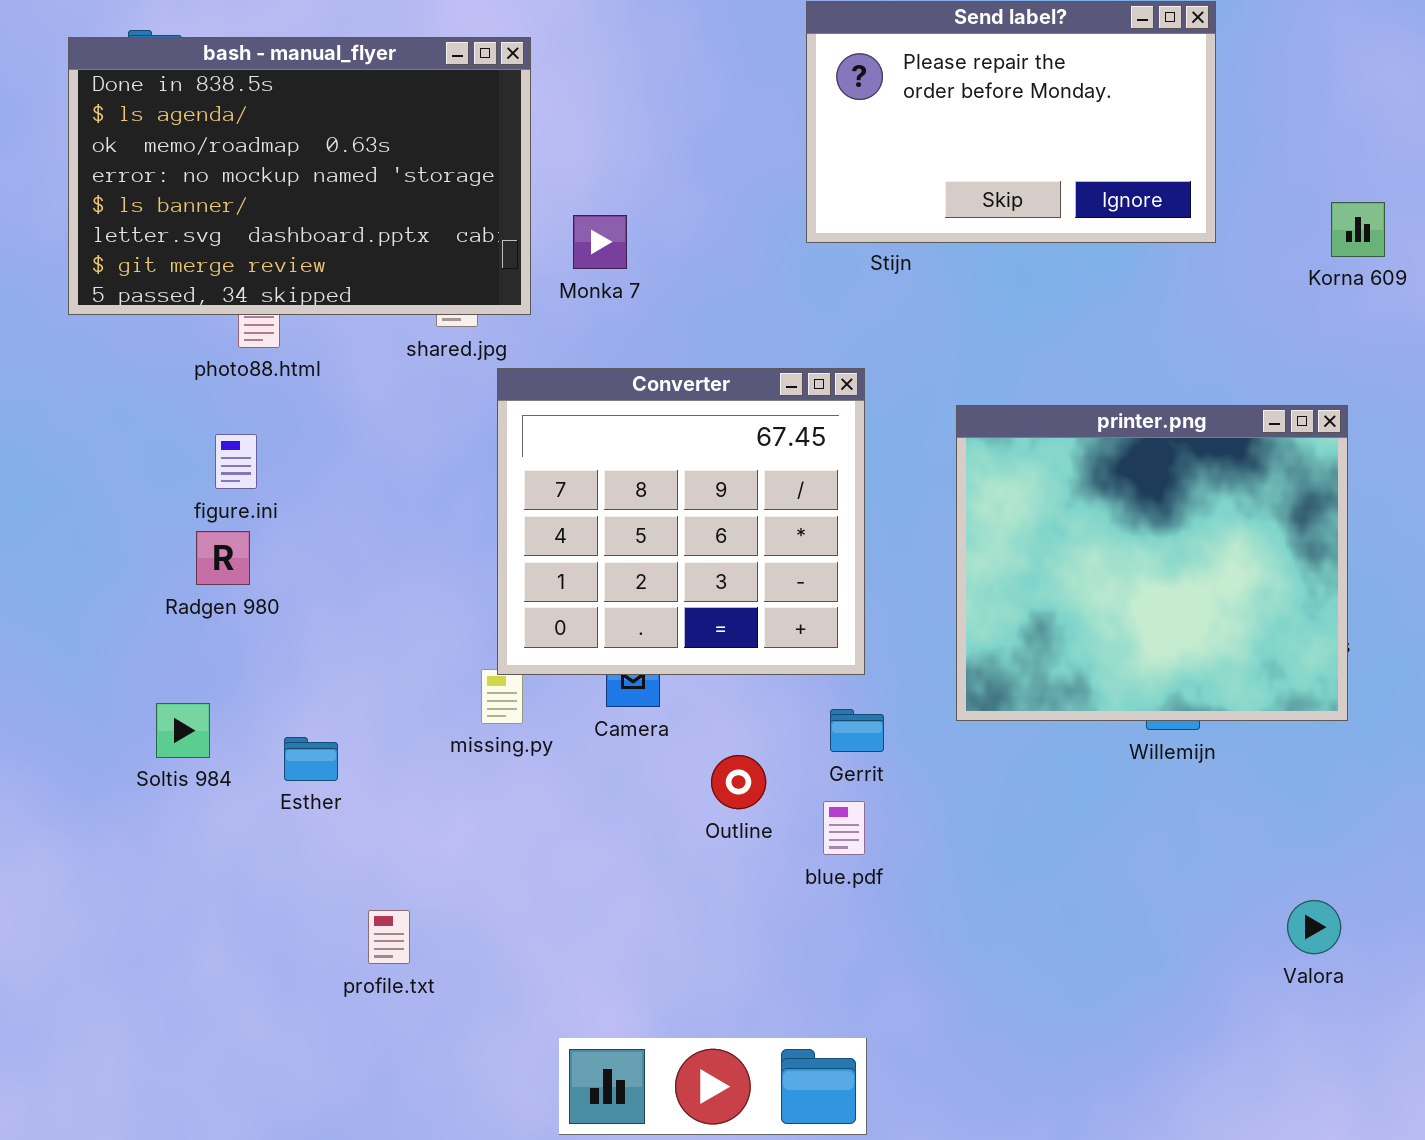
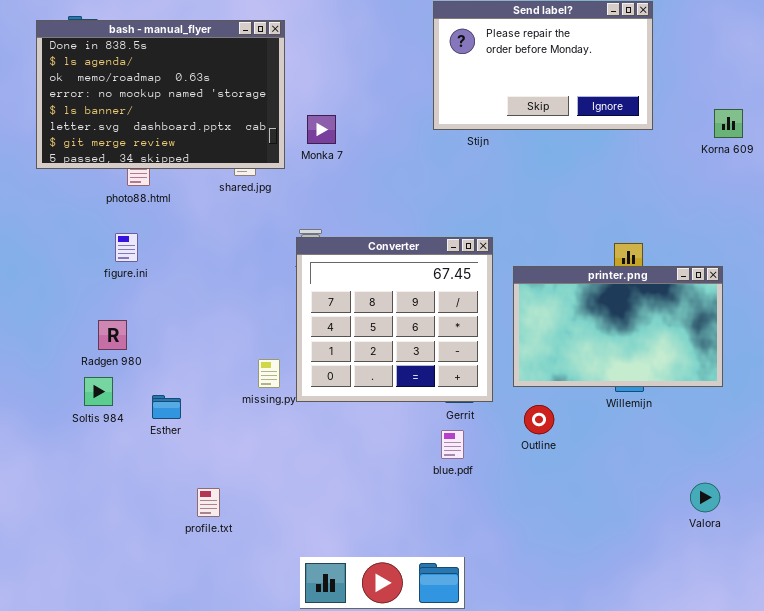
Converter: [497,368,865,675] -> [296,237,493,402], moved
printer.png: [956,405,1348,721] -> [513,266,723,387], resized
Radgen 980: [196,531,250,585] -> [98,320,127,350], moved
Outline: [711,755,766,809] -> [524,405,554,434], moved

